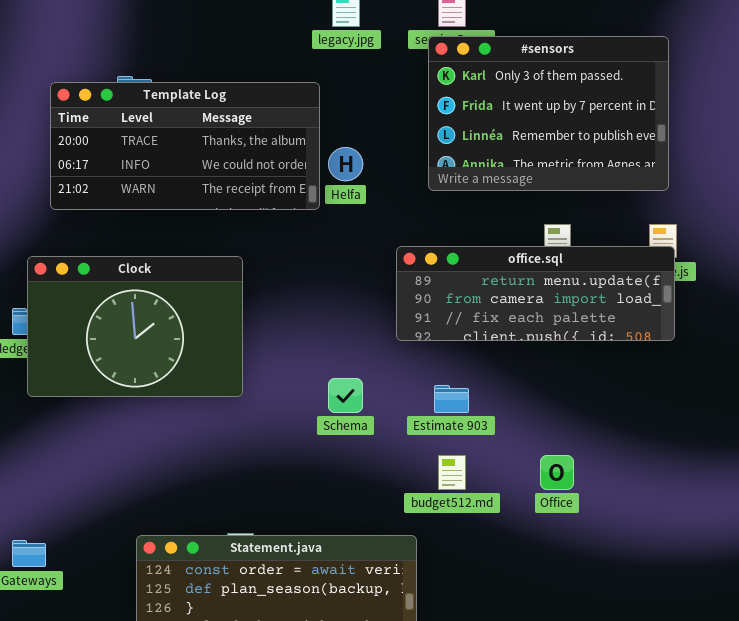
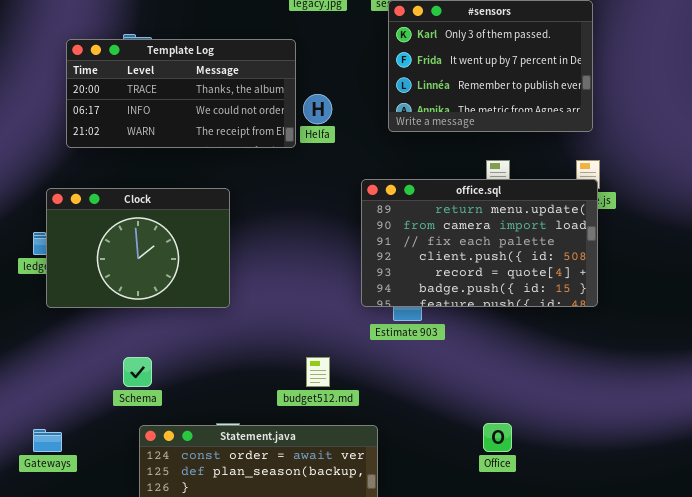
office.sql: [396,246,675,341] -> [361,179,598,307], resized
Schema: [328,378,363,413] -> [123,357,152,387], moved
budget512.md: [438,455,466,490] -> [306,357,330,387], moved
Office: [540,455,574,490] -> [483,423,512,452], moved

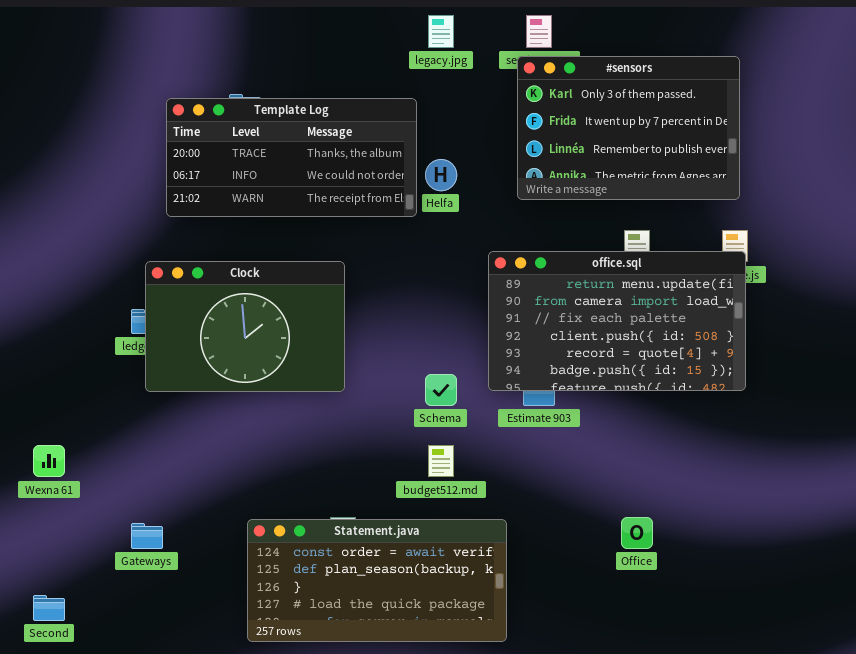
Schema: [123,357,152,387] -> [425,374,457,406], moved

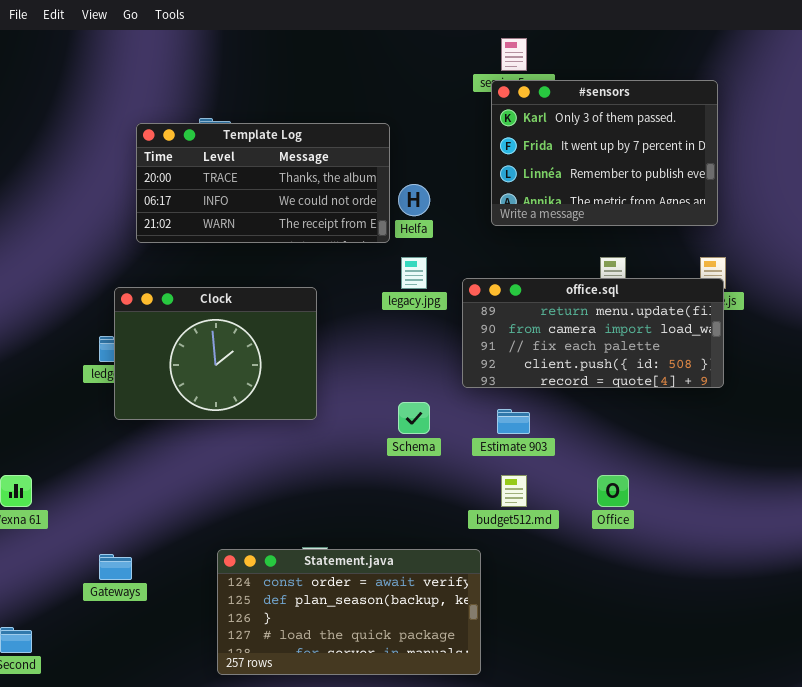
legacy.jpg: [428,15,454,48] -> [401,257,427,289], moved
office.sql: [488,251,746,391] -> [462,278,724,388], resized
budget512.md: [428,445,454,477] -> [501,475,527,507], moved
Office: [621,517,653,549] -> [597,475,629,507], moved

